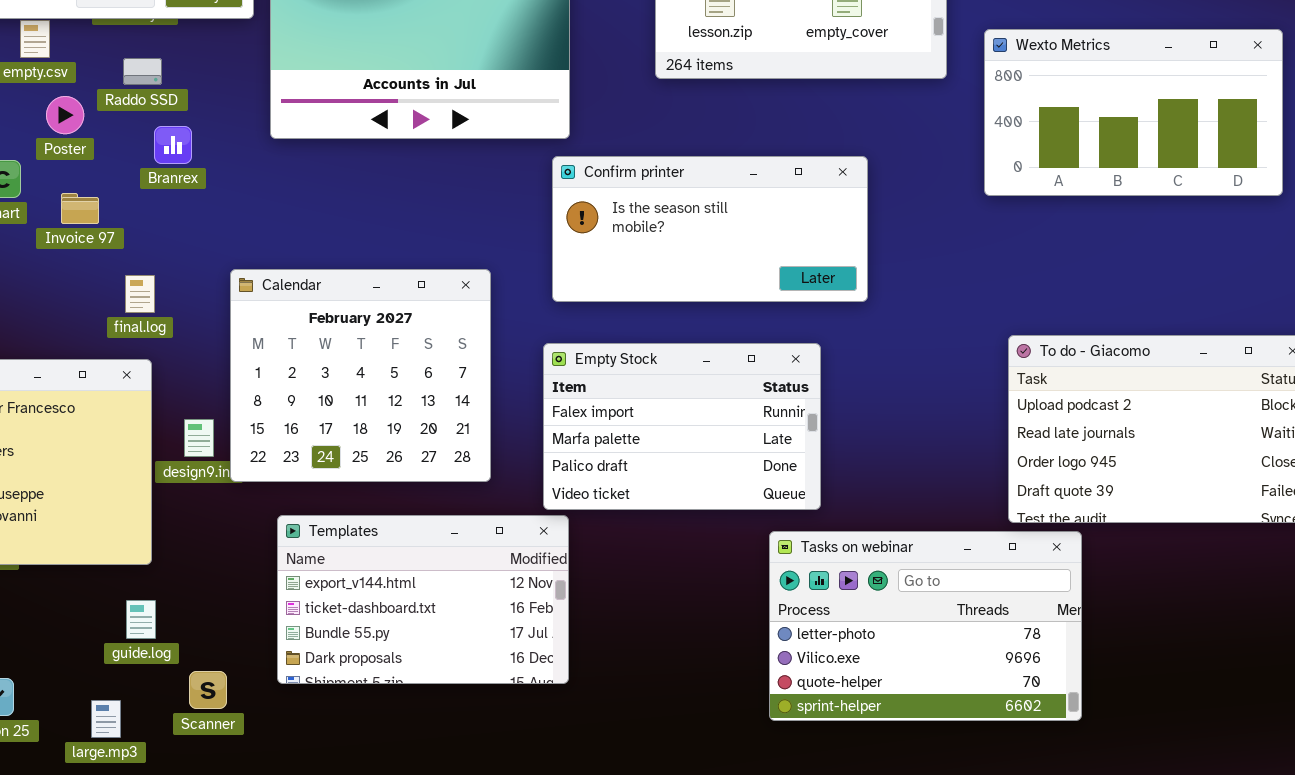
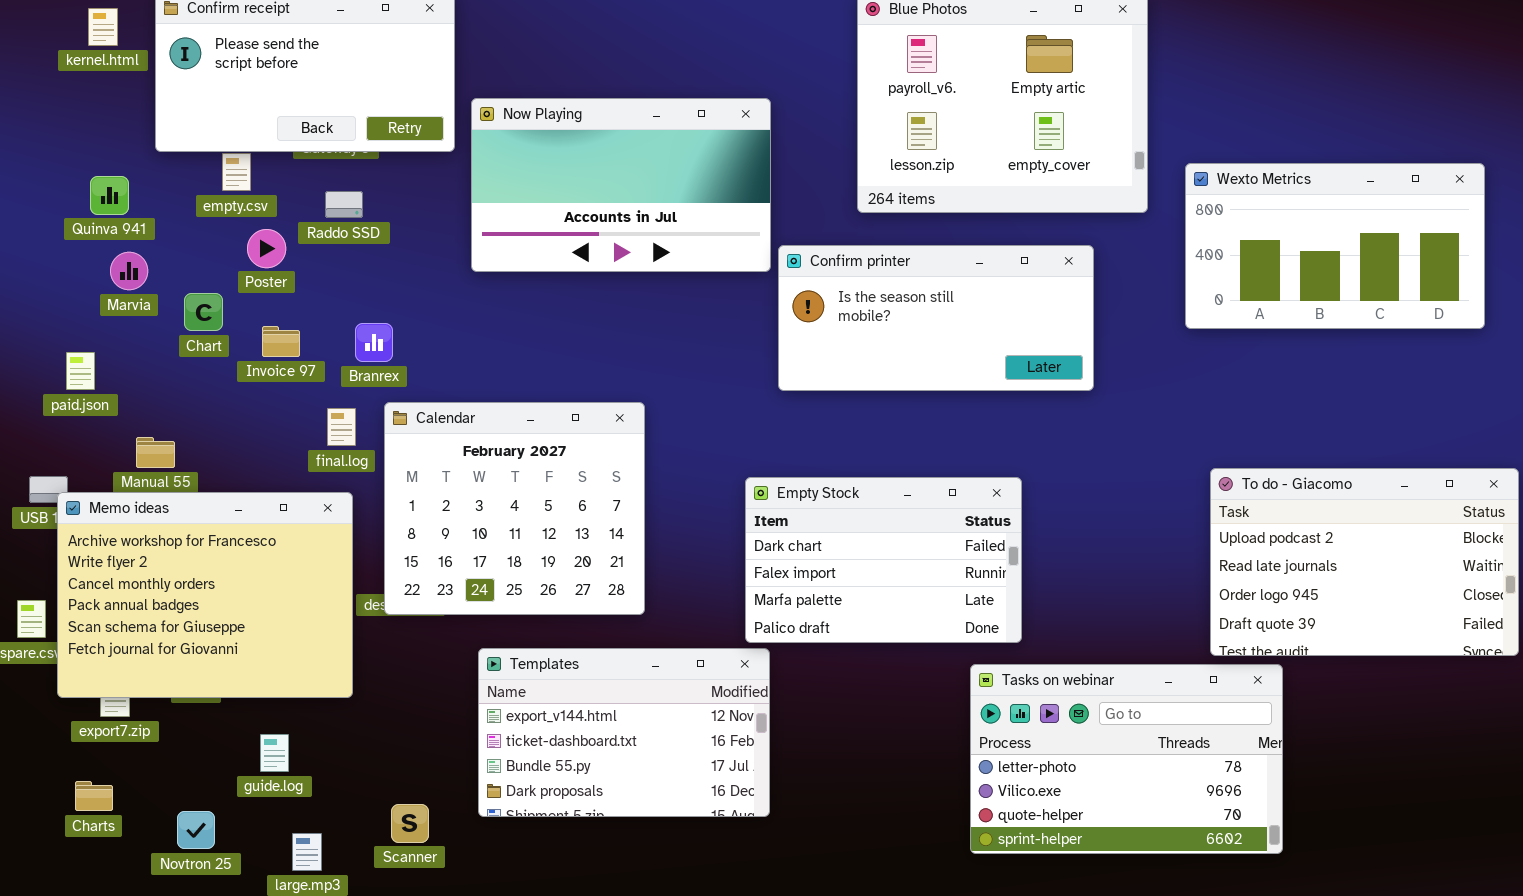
Branrex: [154,126,192,164] -> [355,323,393,362], moved
Confirm printer: [552,156,868,302] -> [778,245,1094,391], moved
Calendar: [230,269,491,482] -> [384,402,645,615], moved
Empty Stock: [543,343,821,510] -> [745,477,1022,643], scrolled up 1 row
guide.log: [126,600,156,639] -> [260,734,289,772], moved

